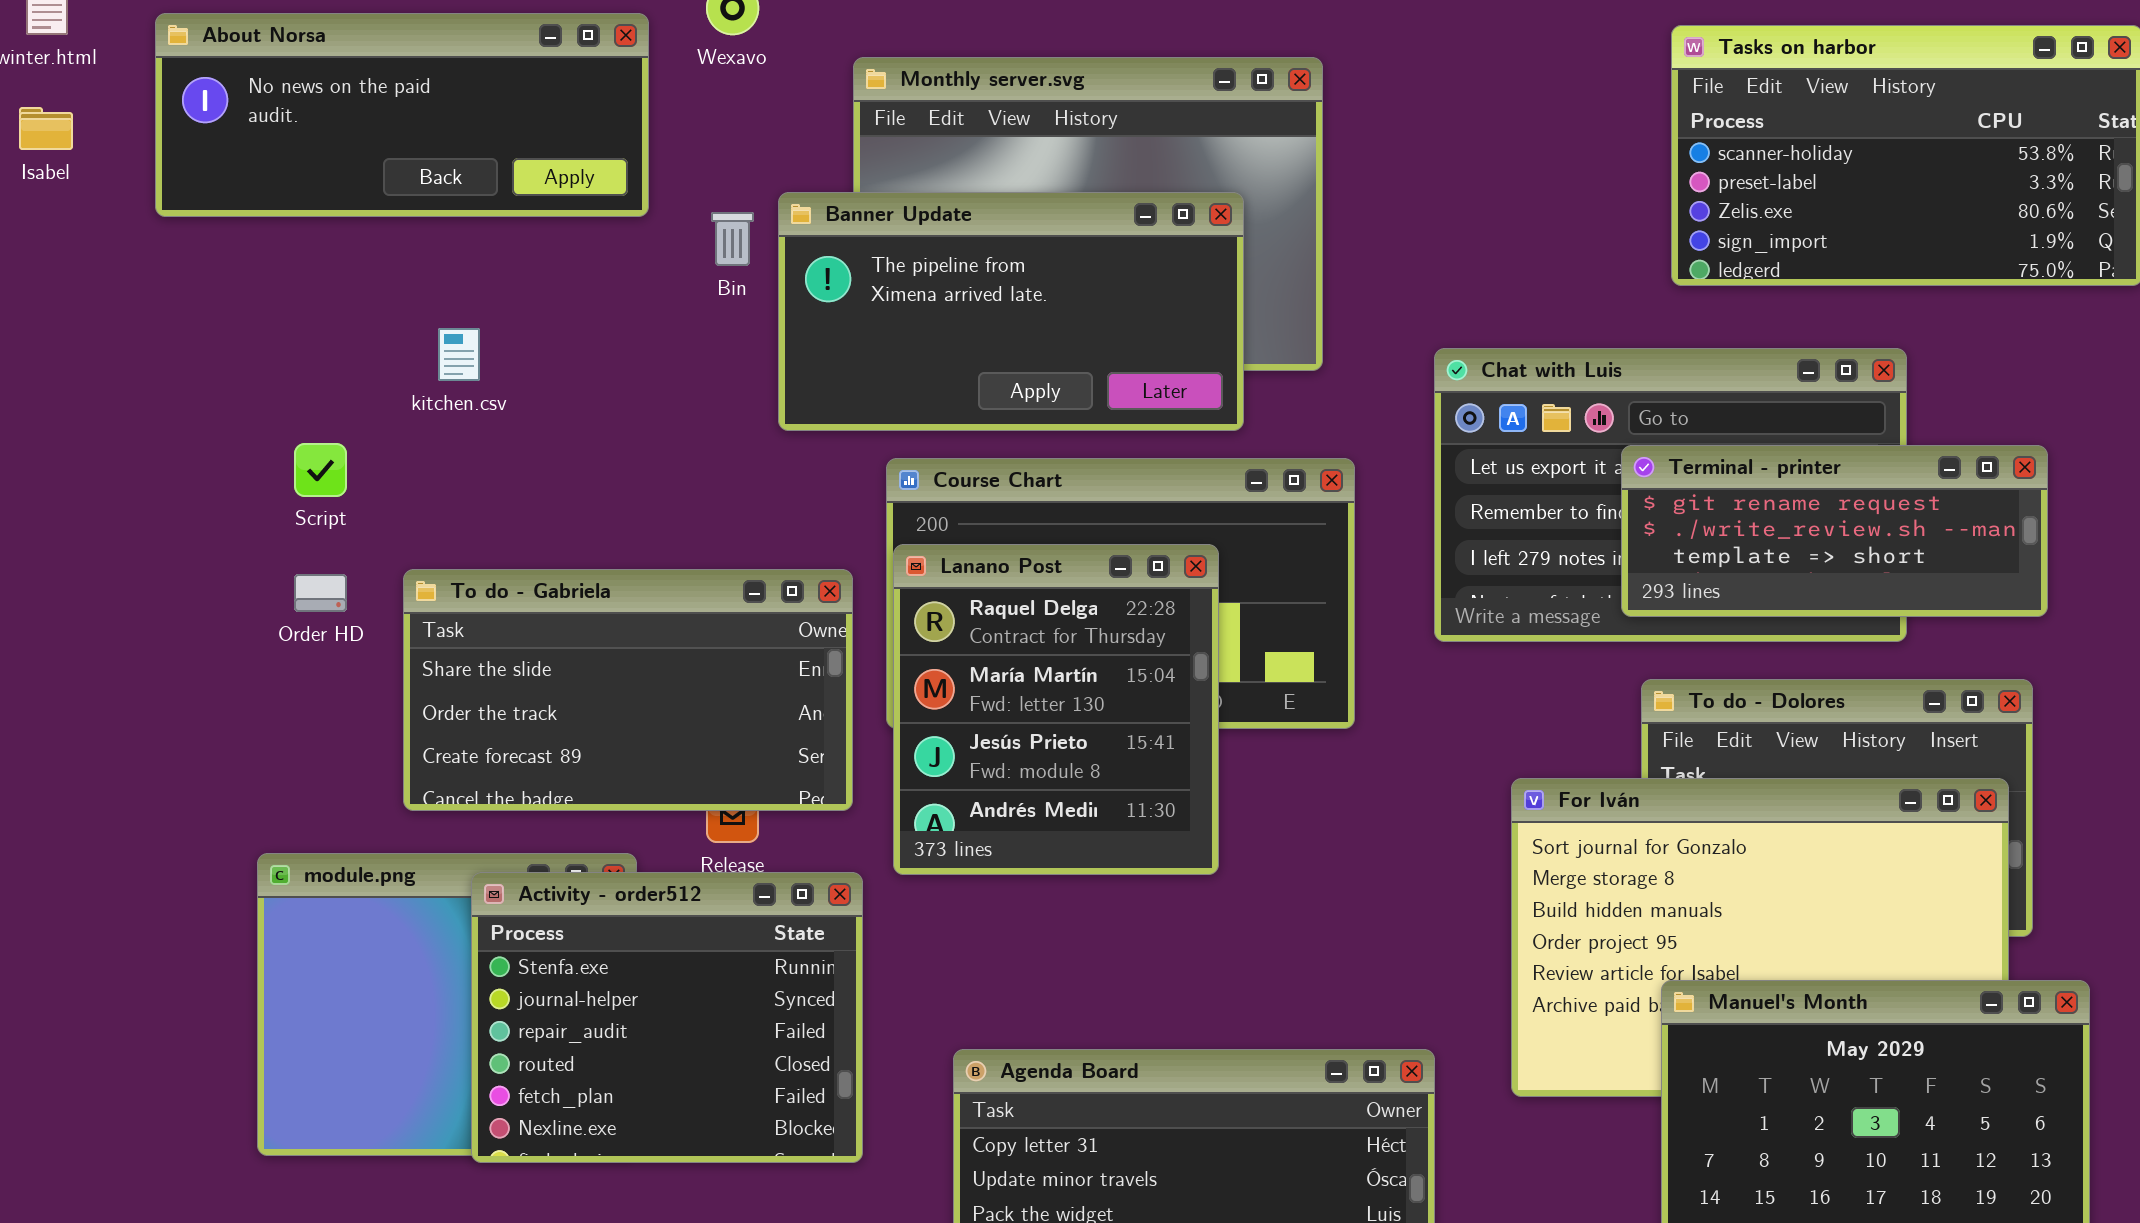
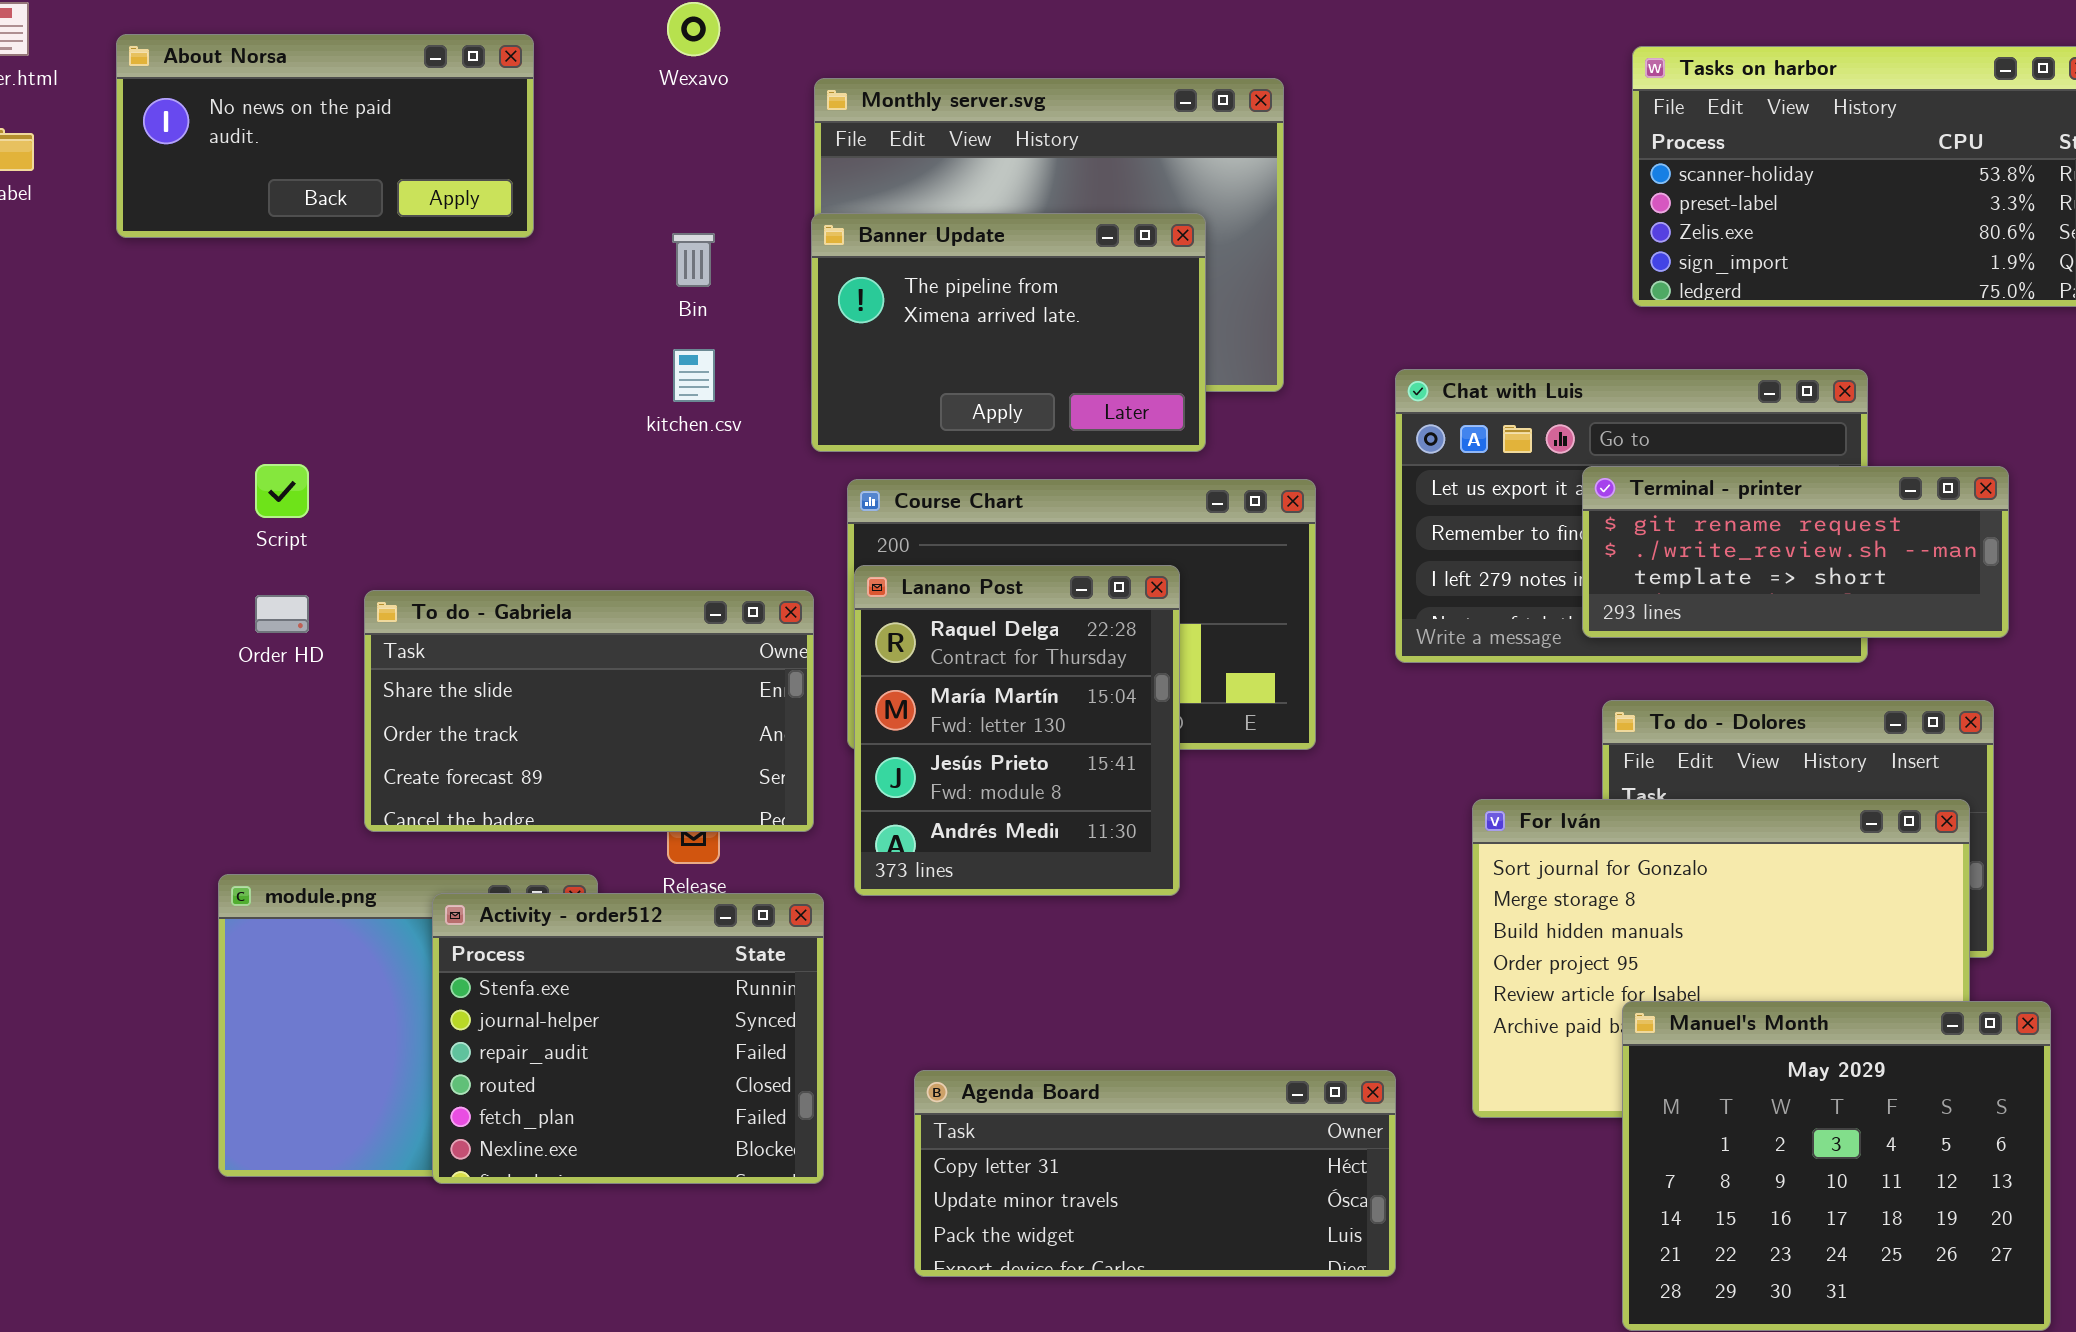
About Norsa: [155,13,649,217] -> [116,34,534,238], resized
Banner Update: [778,192,1244,431] -> [811,213,1206,452], resized
kitchen.csv: [438,328,480,381] -> [673,349,715,402], moved

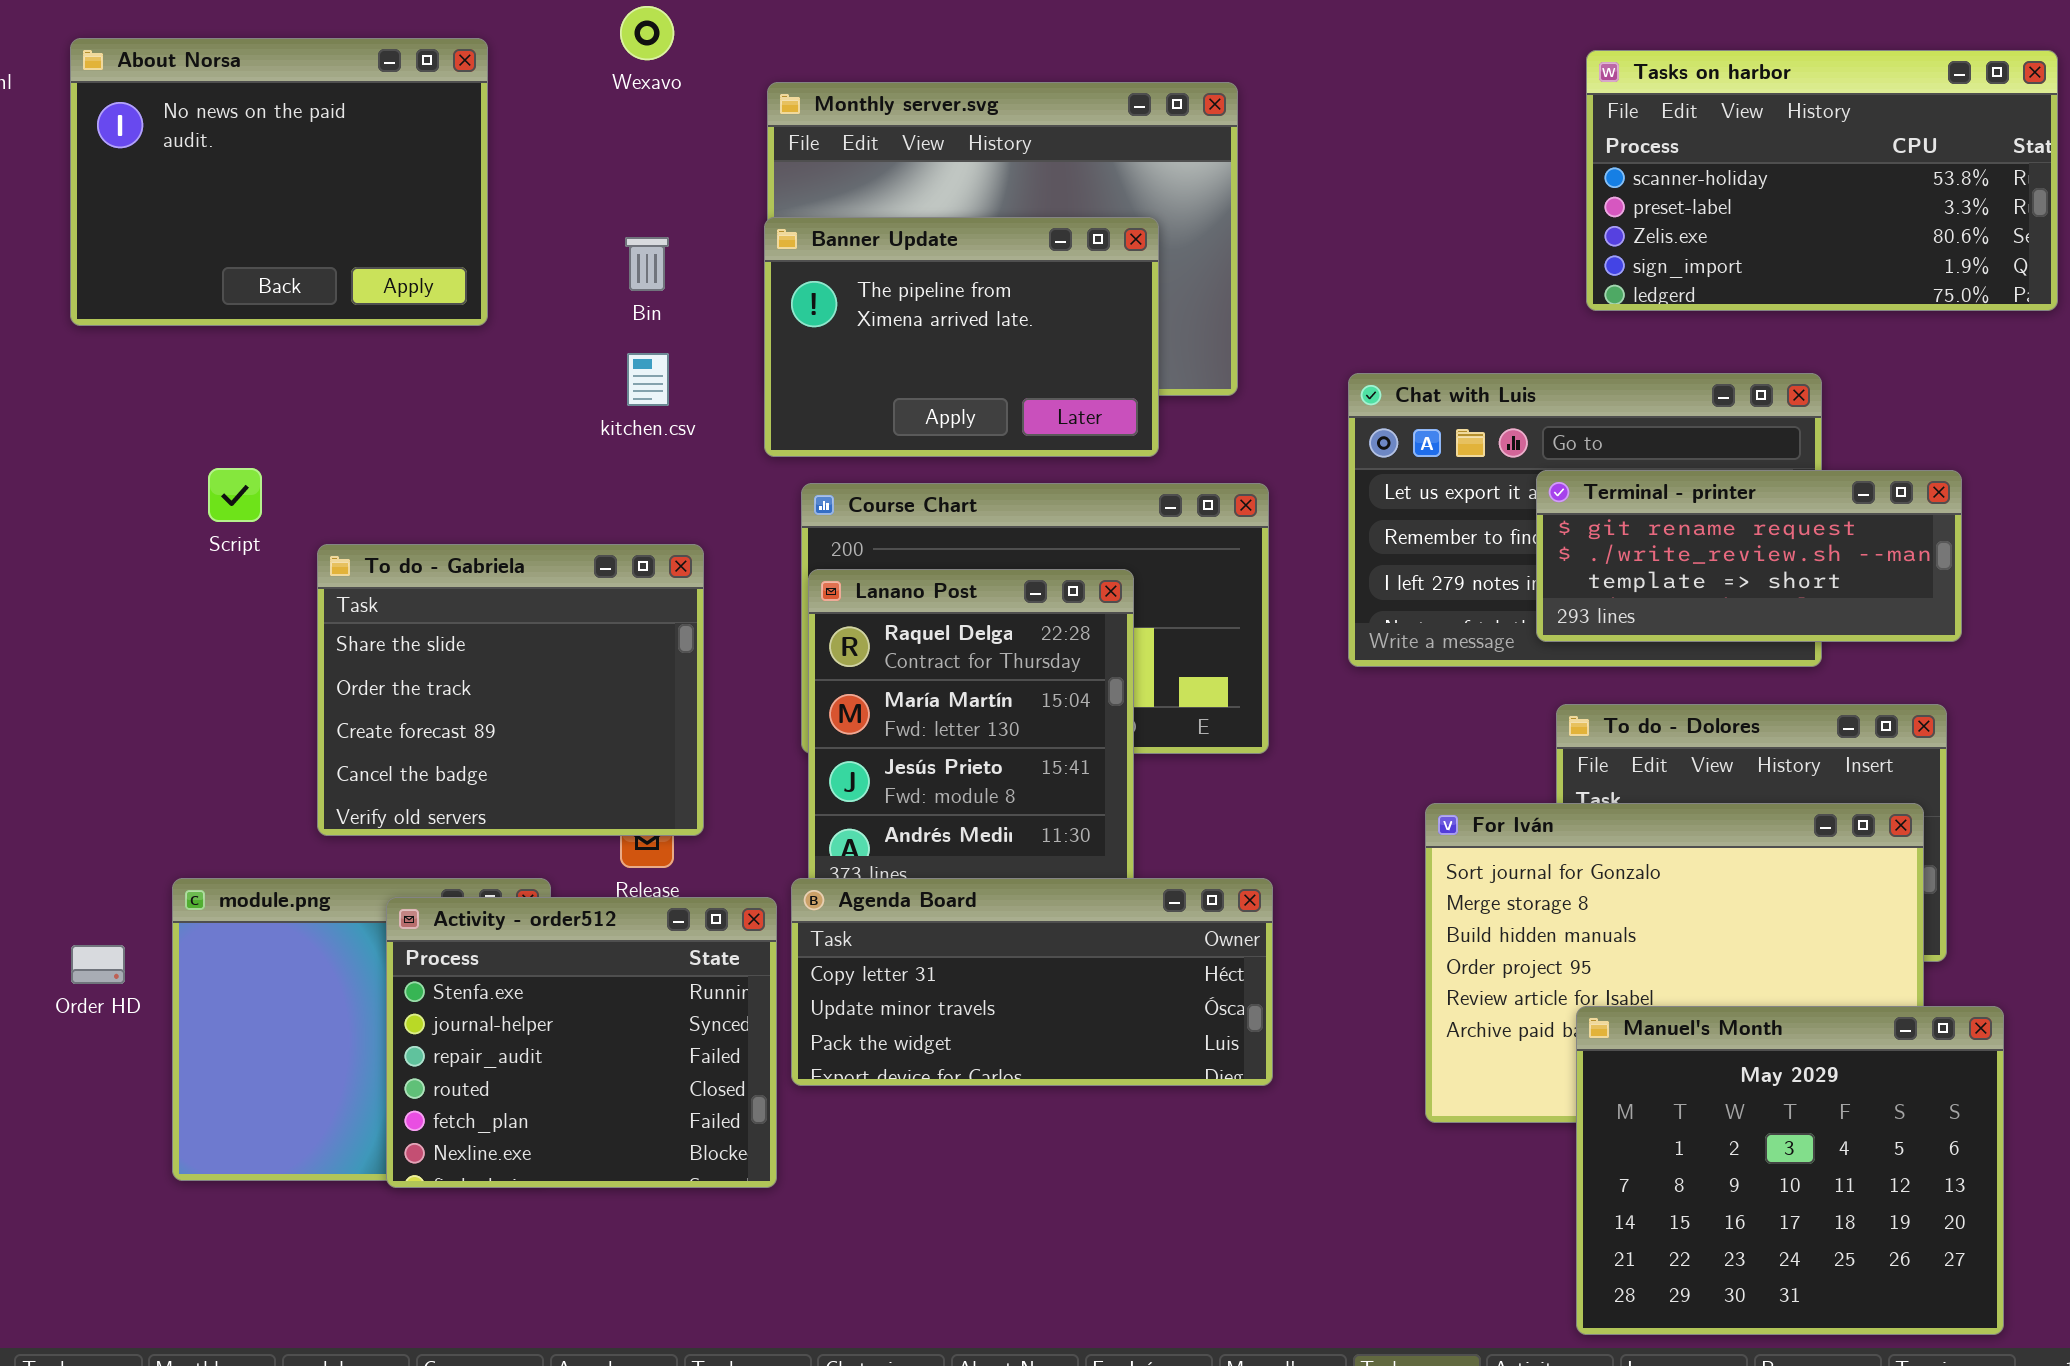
About Norsa: [116,34,534,238] -> [70,38,488,326], resized
To do - Gabriela: [364,590,814,832] -> [317,544,704,836], resized
Order HD: [255,595,309,633] -> [71,945,125,984], moved
Agenda Board: [914,1070,1396,1277] -> [791,878,1273,1086], moved

